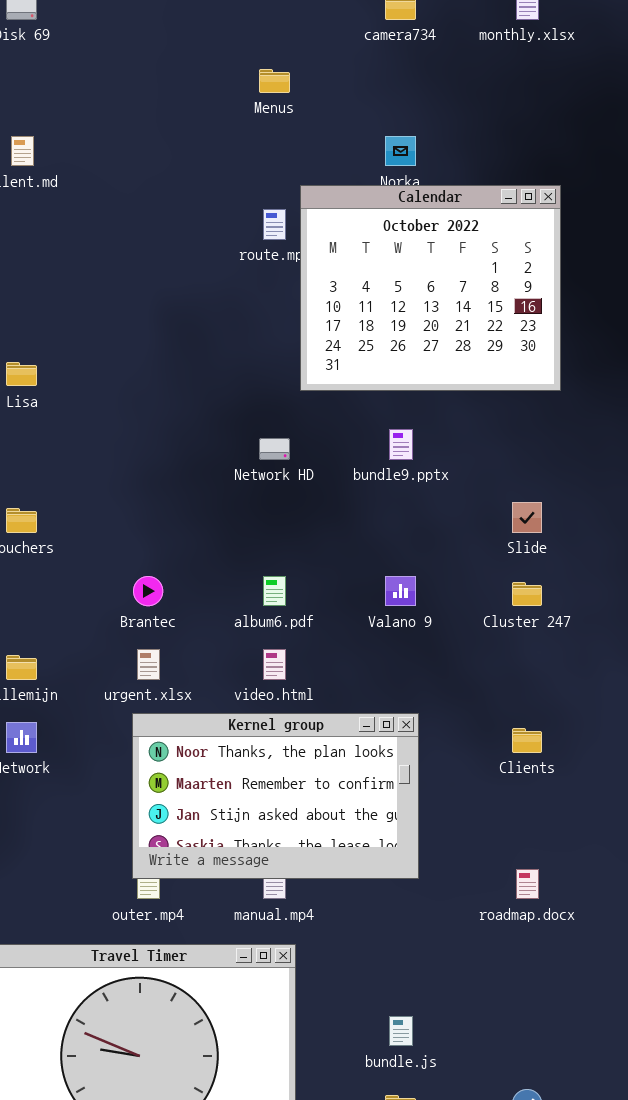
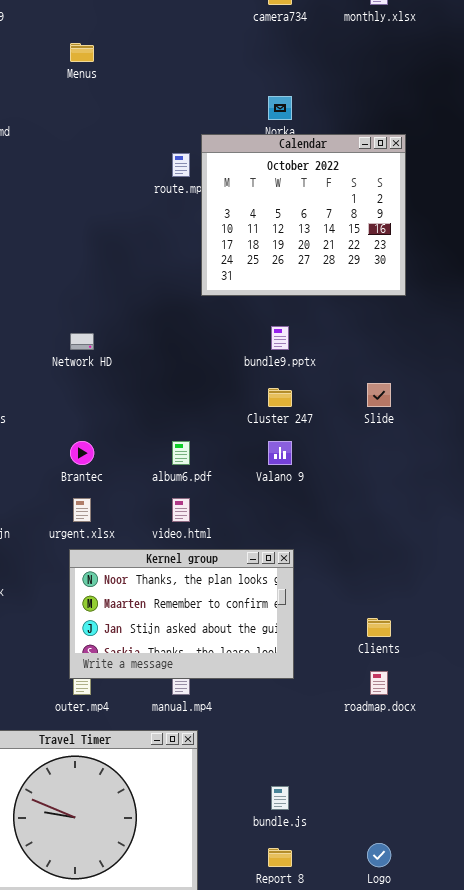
Menus: [259,69,290,93] -> [70,43,94,62], moved
Network HD: [259,438,290,460] -> [70,333,94,350], moved
Cluster 247: [512,582,542,606] -> [268,388,292,407], moved
Clients: [512,728,542,753] -> [367,618,391,637], moved

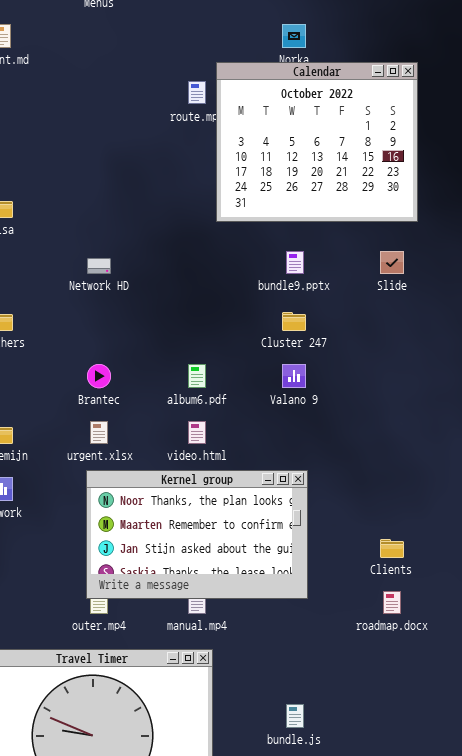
Slide: [367,383,391,407] -> [380,251,404,274], moved

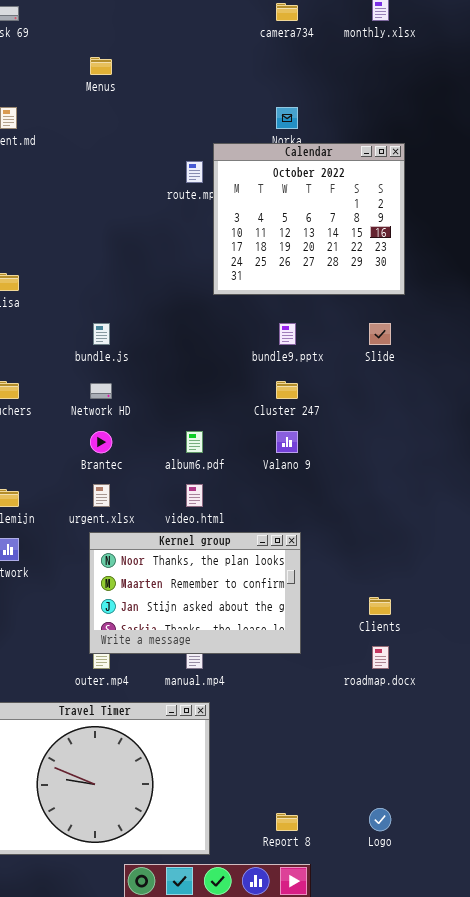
Network HD: [87,258,111,274] -> [90,383,112,399], moved
bundle.js: [286,704,304,728] -> [93,323,110,345], moved

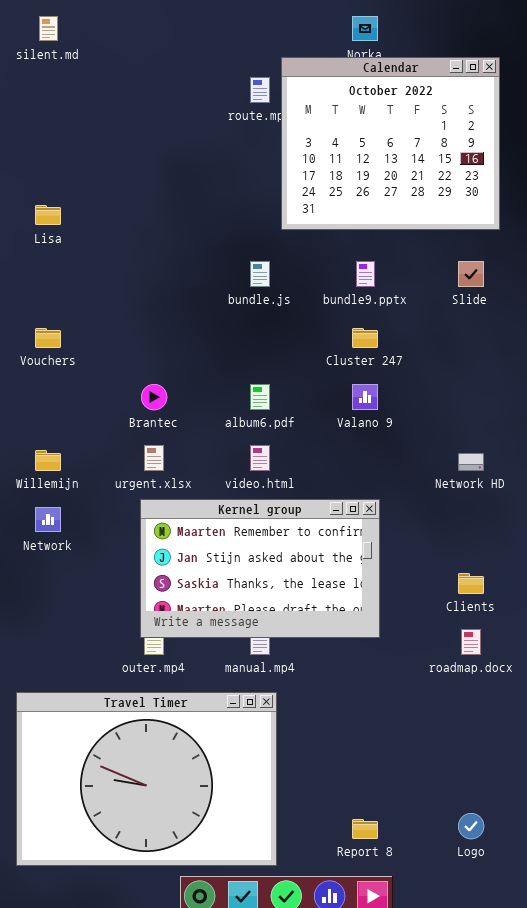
bundle.js: [93,323,110,345] -> [250,261,270,287], moved
Network HD: [90,383,112,399] -> [458,453,484,471], moved
Kernel group: [89,532,301,654] -> [140,499,380,638], scrolled down 1 row

